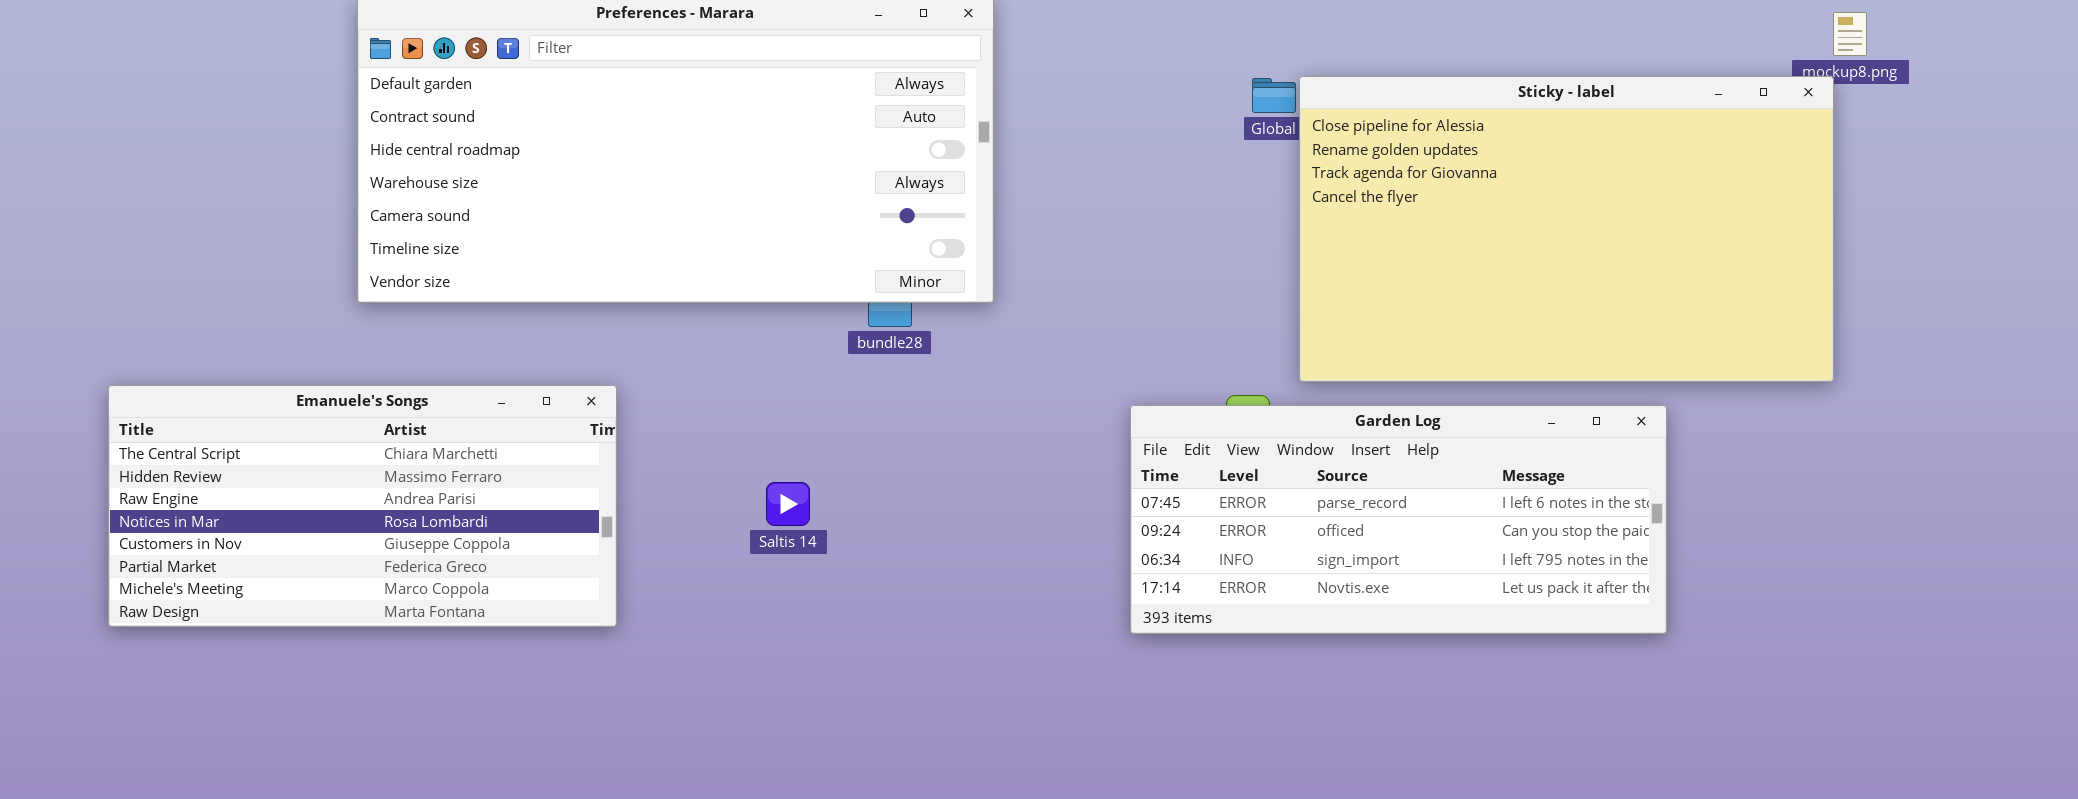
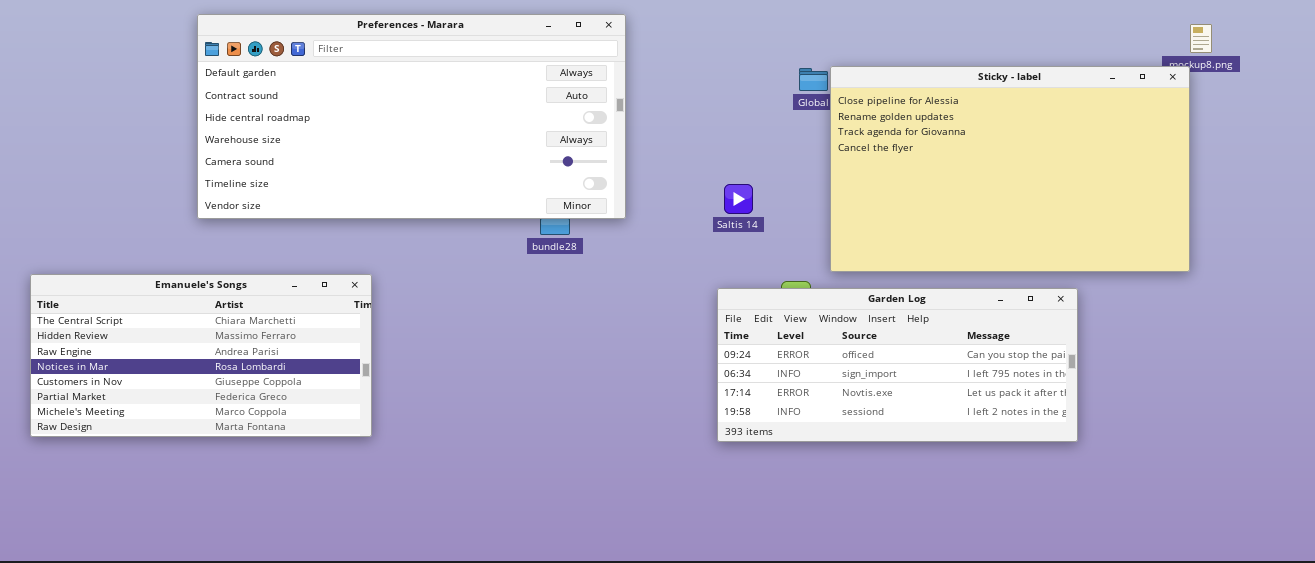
Garden Log: [1130,405,1667,634] -> [717,288,1078,442], scrolled down 1 row
Saltis 14: [766,482,810,526] -> [724,184,753,214], moved

